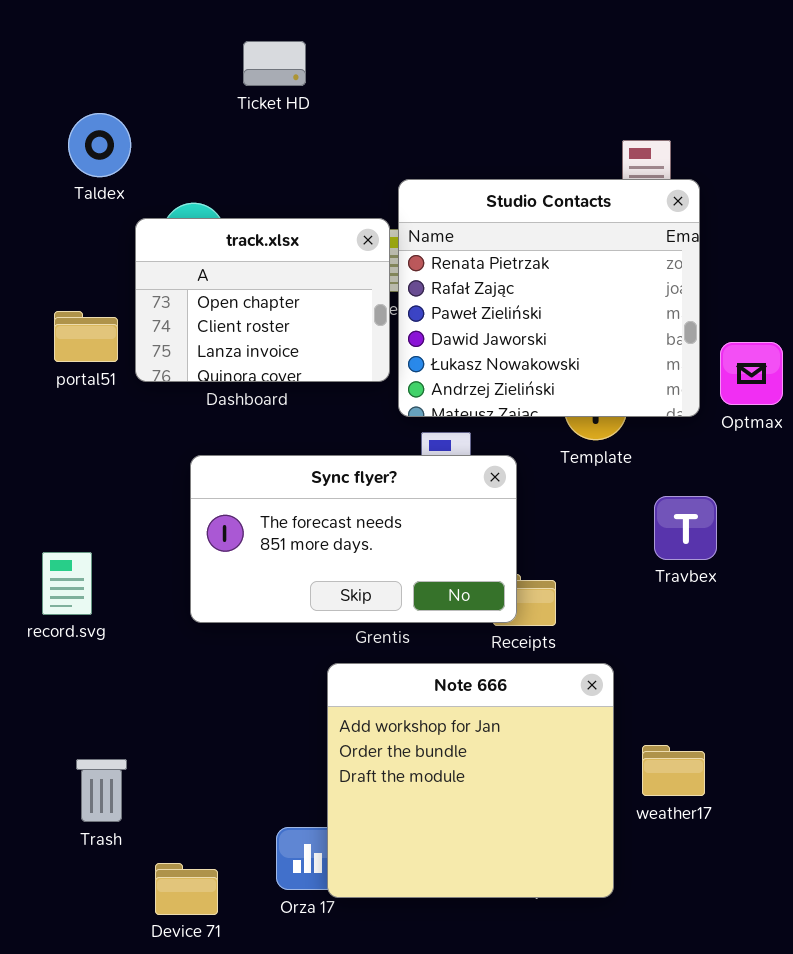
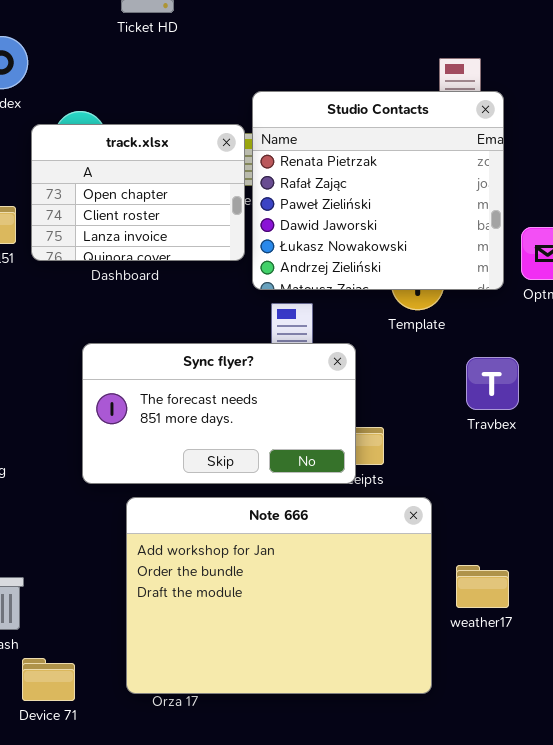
Sync flyer?: [190,455,517,623] -> [82,343,356,484], moved
Note 666: [327,663,614,898] -> [126,497,432,694], resized
Device 71: [155,863,218,915] -> [22,658,75,701], moved

